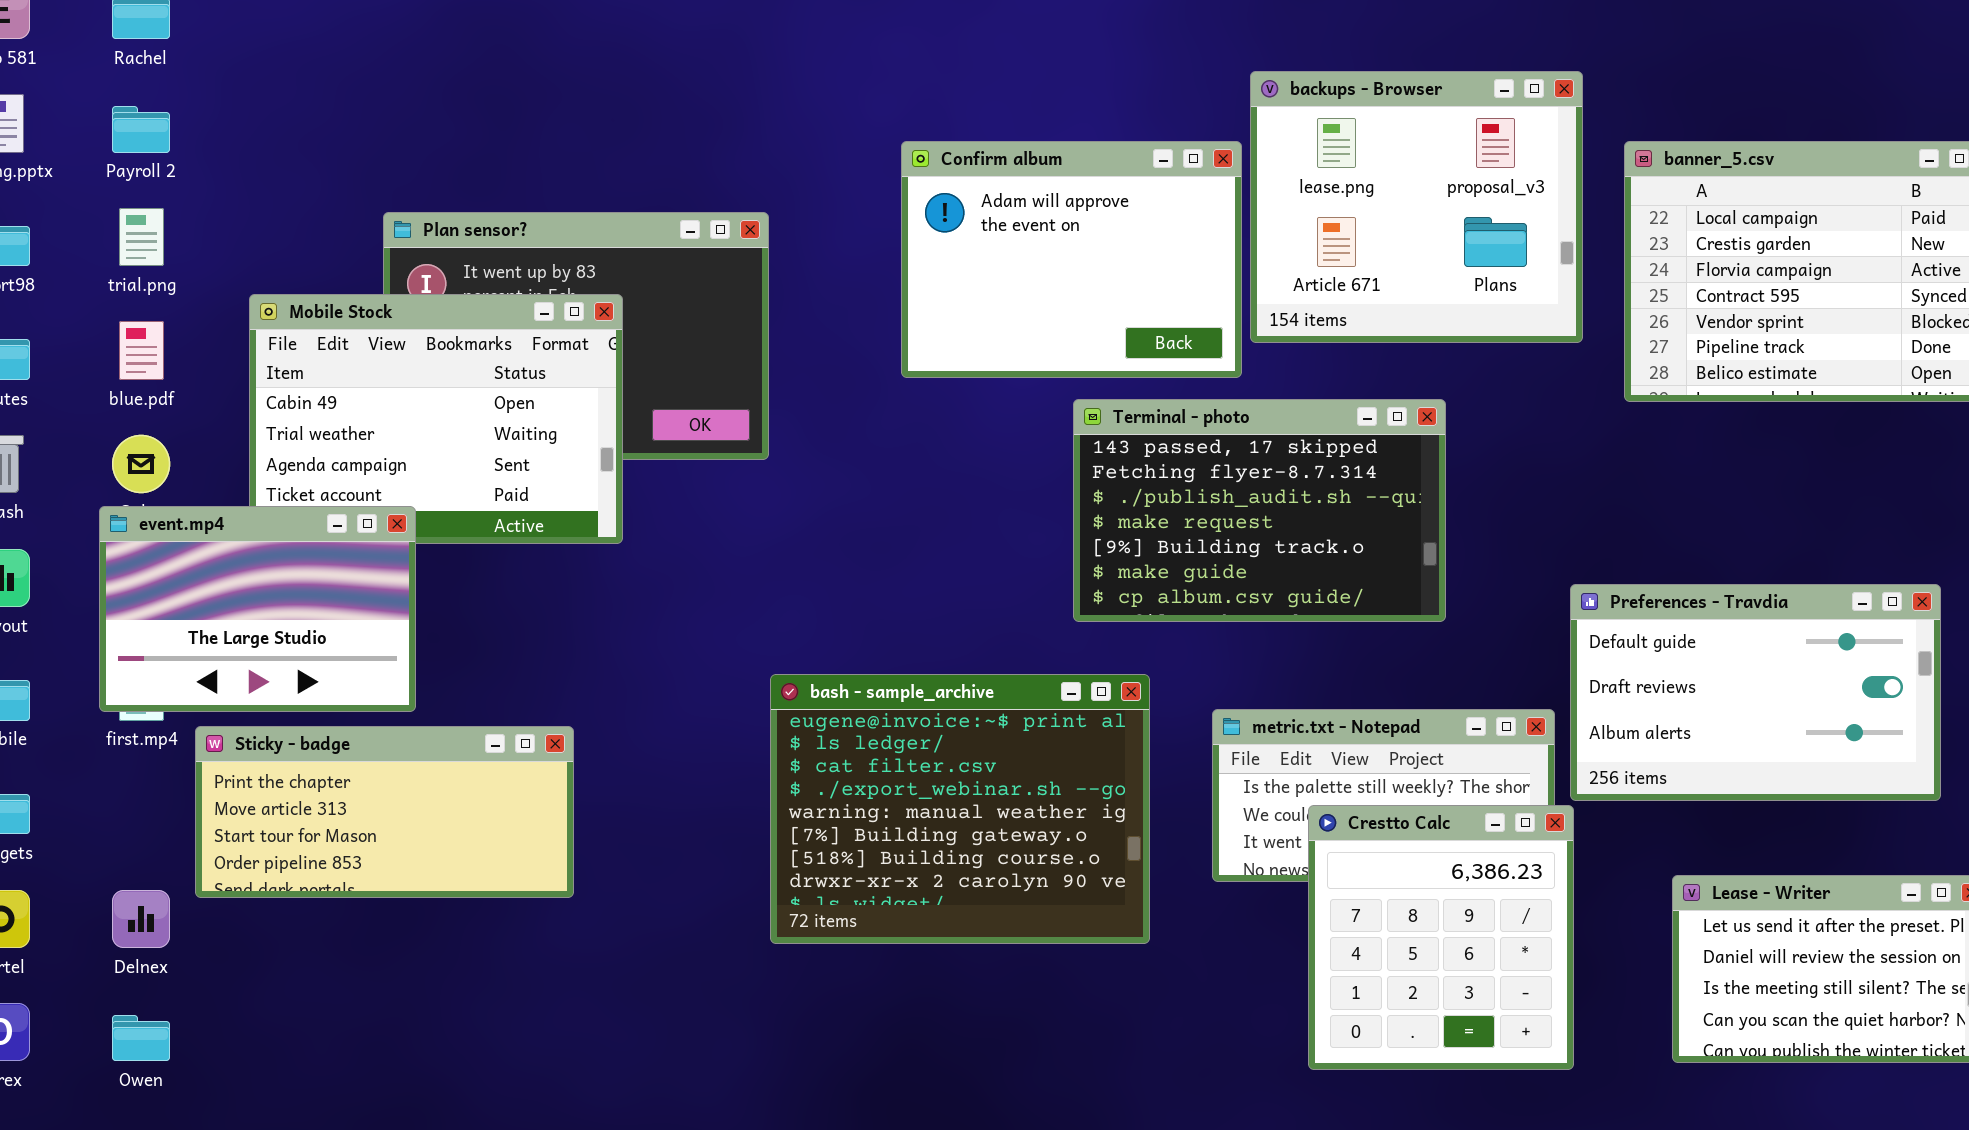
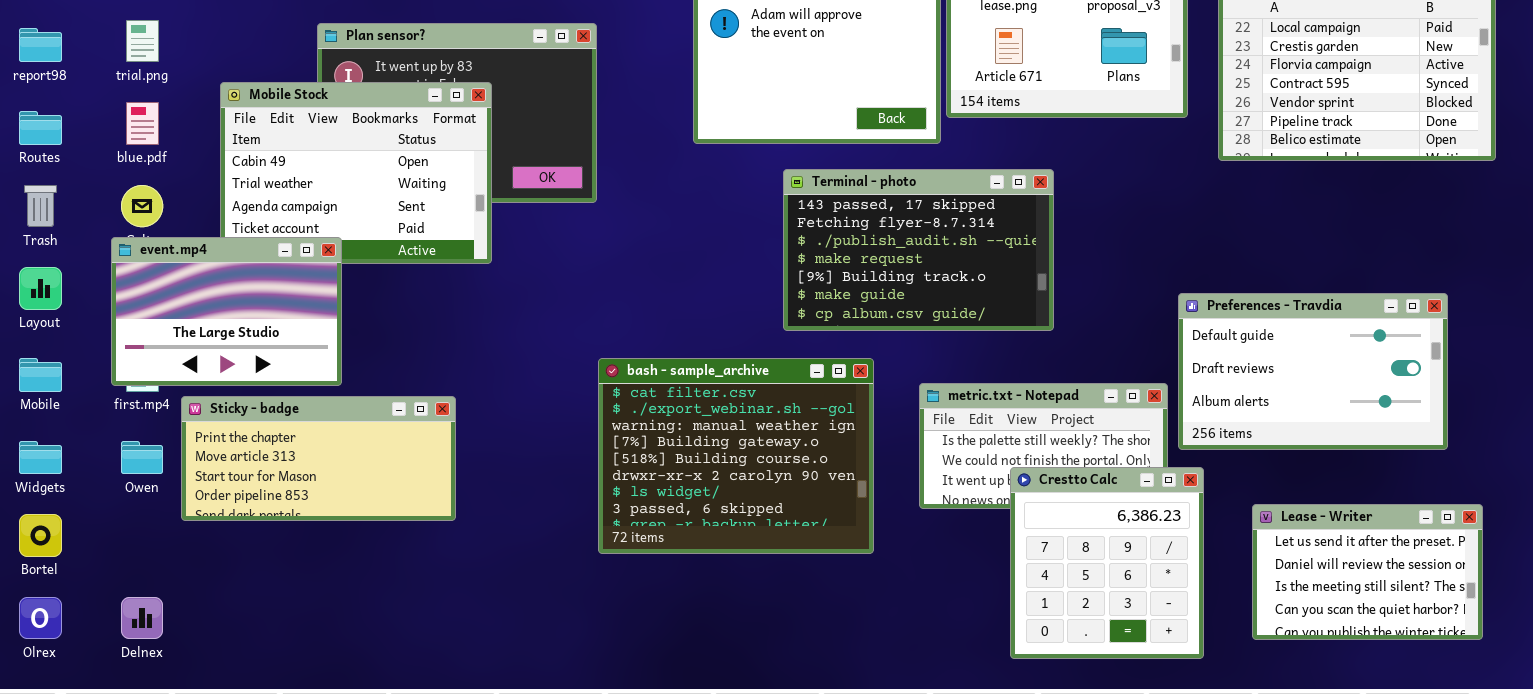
Terminal - photo: [1073,399,1446,622] -> [783,169,1054,331], moved
bash - sample_archive: [770,674,1150,944] -> [598,358,874,554], scrolled down 2 rows
Crestto Calc: [1308,805,1574,1070] -> [1010,467,1204,659], moved
Delnex: [112,890,170,948] -> [121,597,163,639], moved
Owen: [112,1015,170,1061] -> [121,441,163,474], moved

